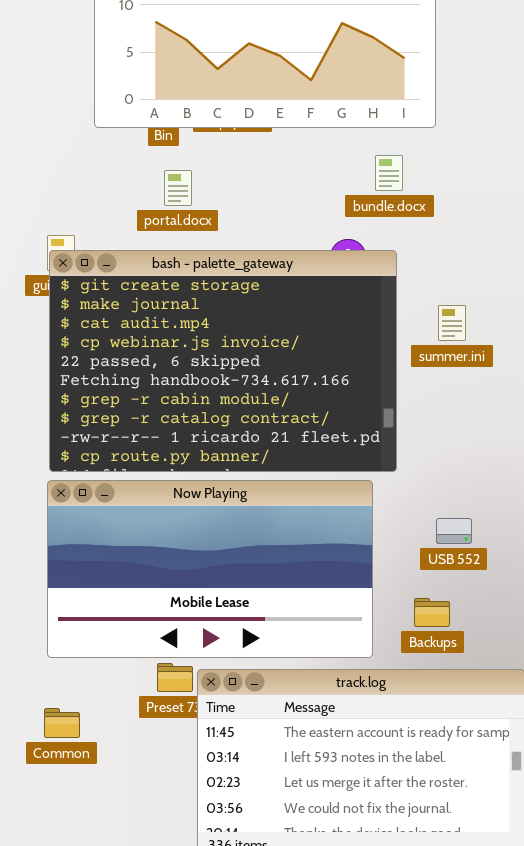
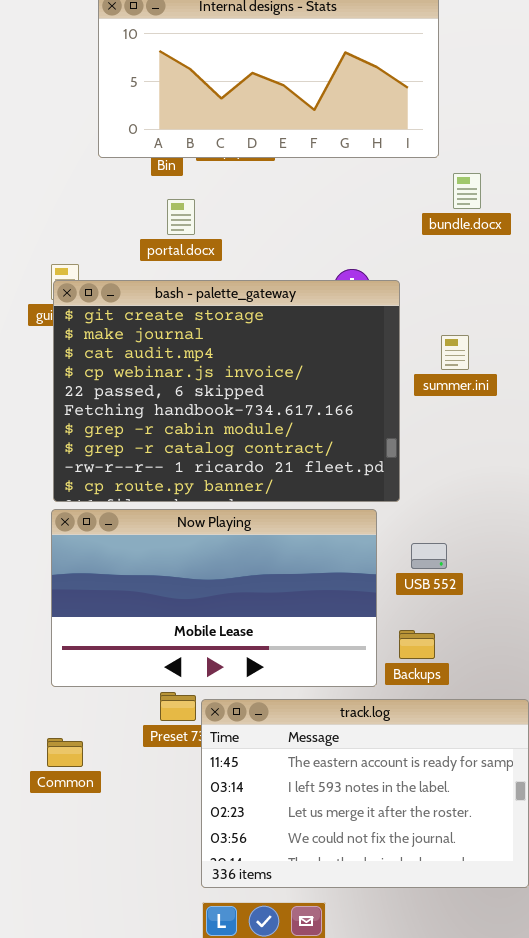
bundle.docx: [375,155,403,191] -> [453,173,481,209], moved
USB 552: [436,518,472,544] -> [411,543,447,569], moved
Backups: [414,598,450,627] -> [399,630,435,659], moved

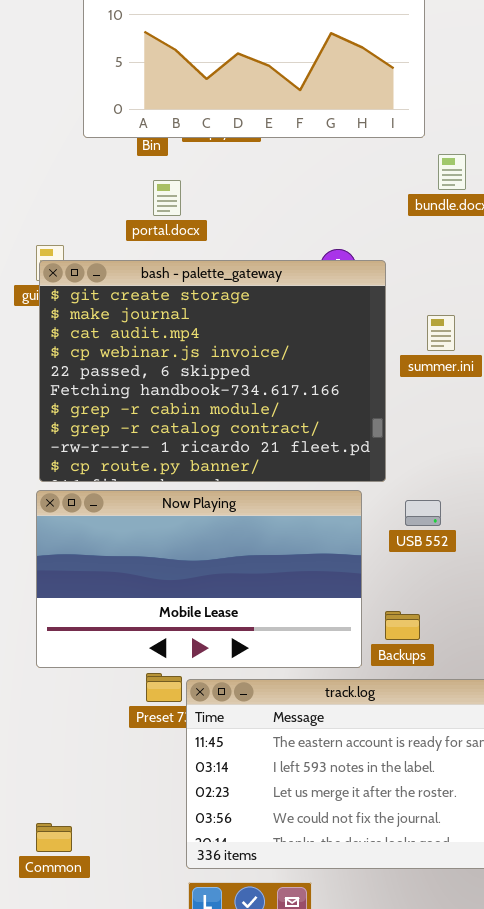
USB 552: [411,543,447,569] -> [405,500,441,526], moved
Common: [47,738,83,767] -> [36,823,72,852], moved

